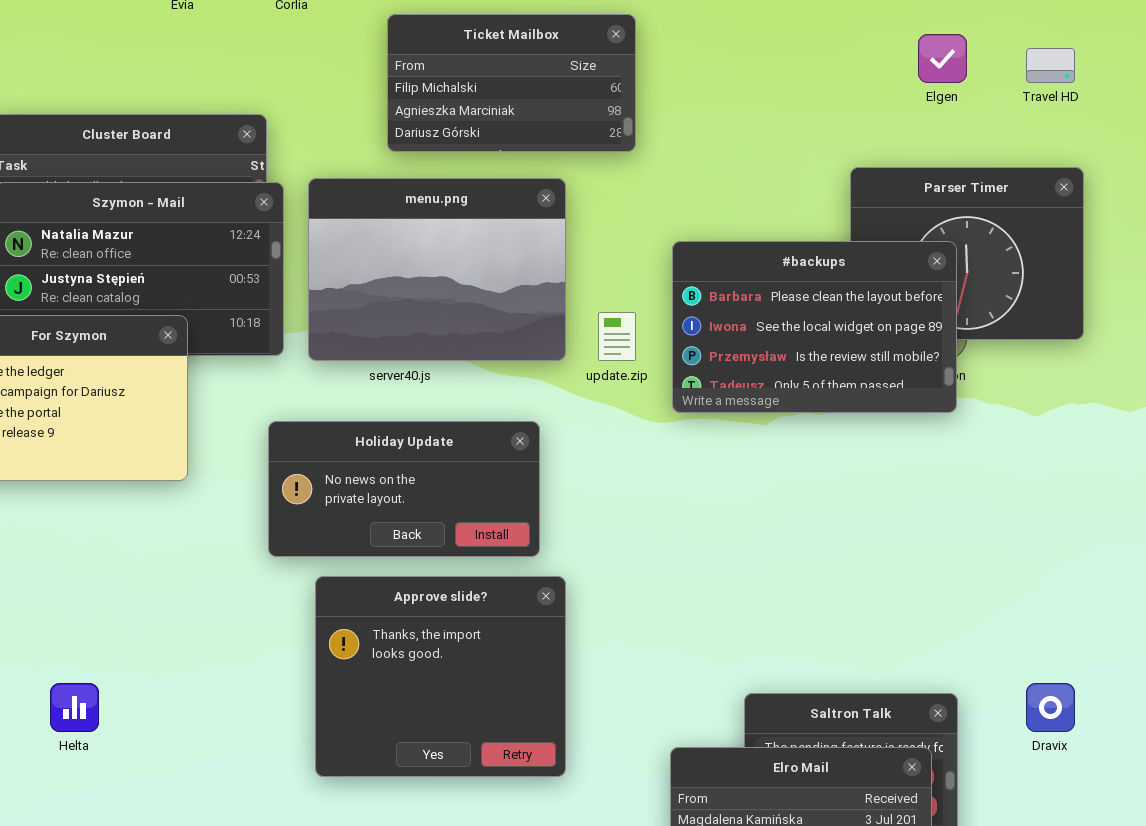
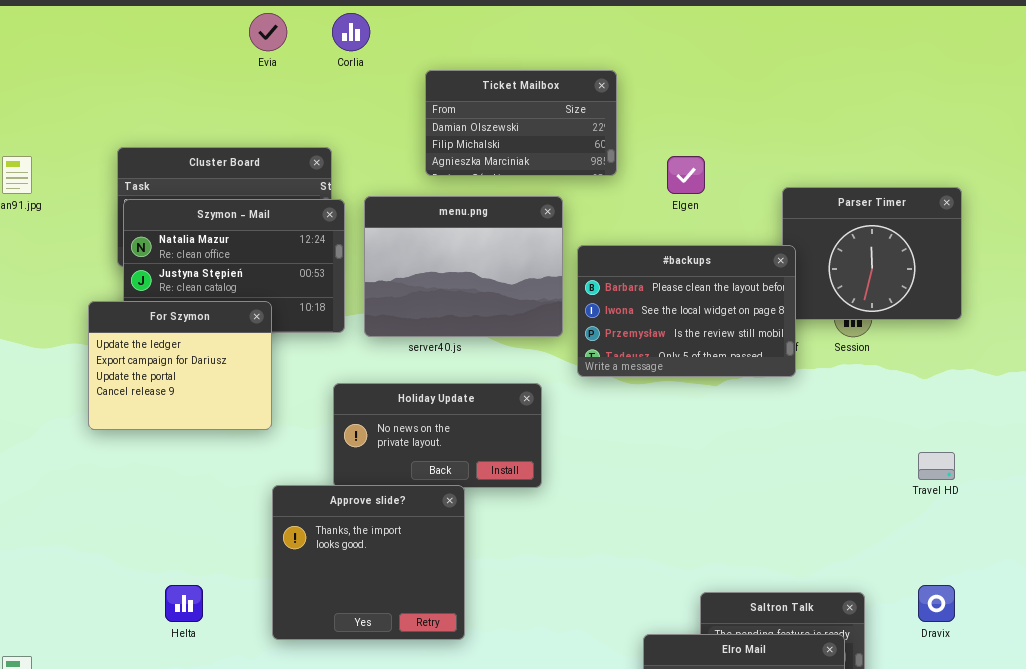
Ticket Mailbox: [387,14,636,152] -> [425,70,617,176], scrolled up 1 row
Elgen: [918,34,967,83] -> [667,156,705,194], moved
Travel HD: [1026,48,1075,83] -> [918,452,955,480], moved
#backups: [672,241,957,413] -> [577,245,796,377], moved
Approve slide?: [315,576,566,777] -> [272,485,465,640], moved

